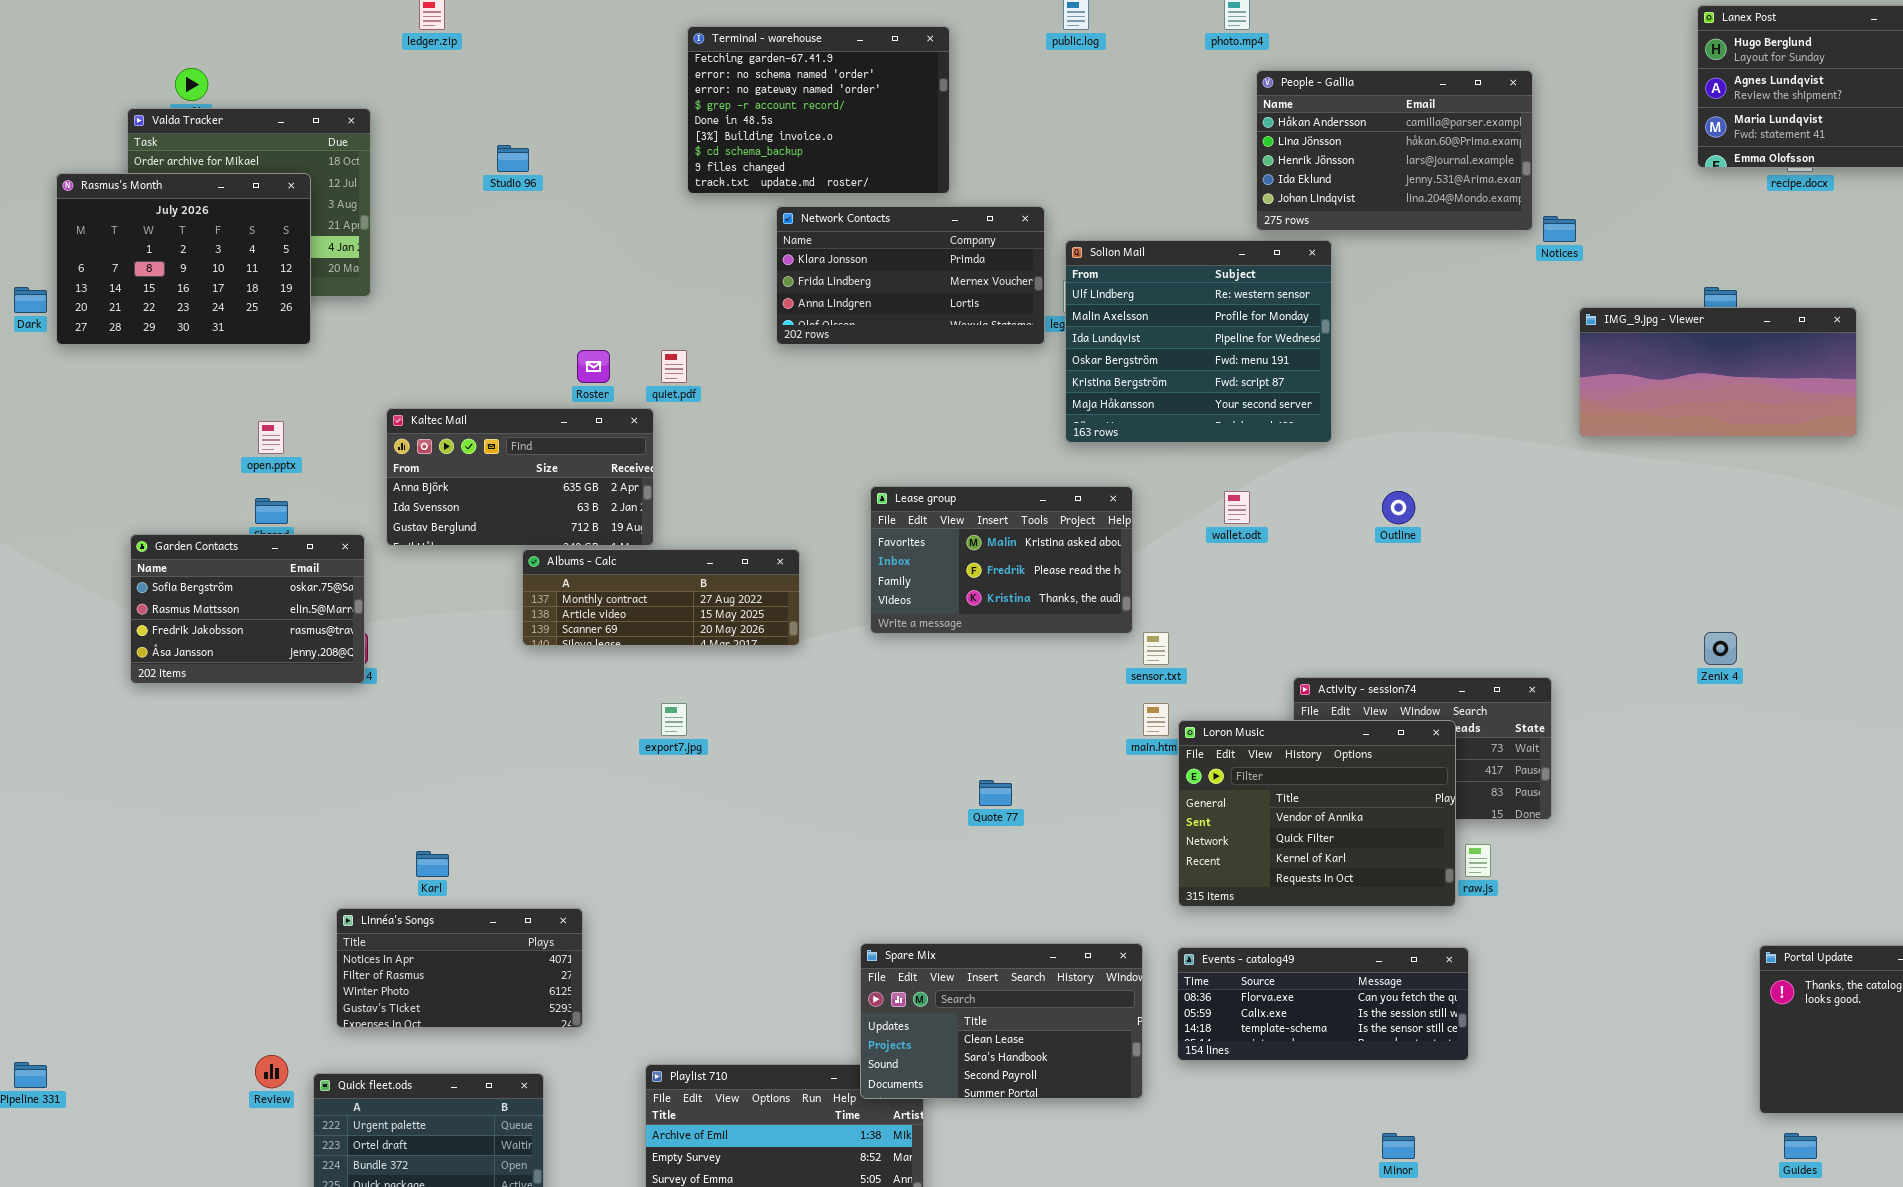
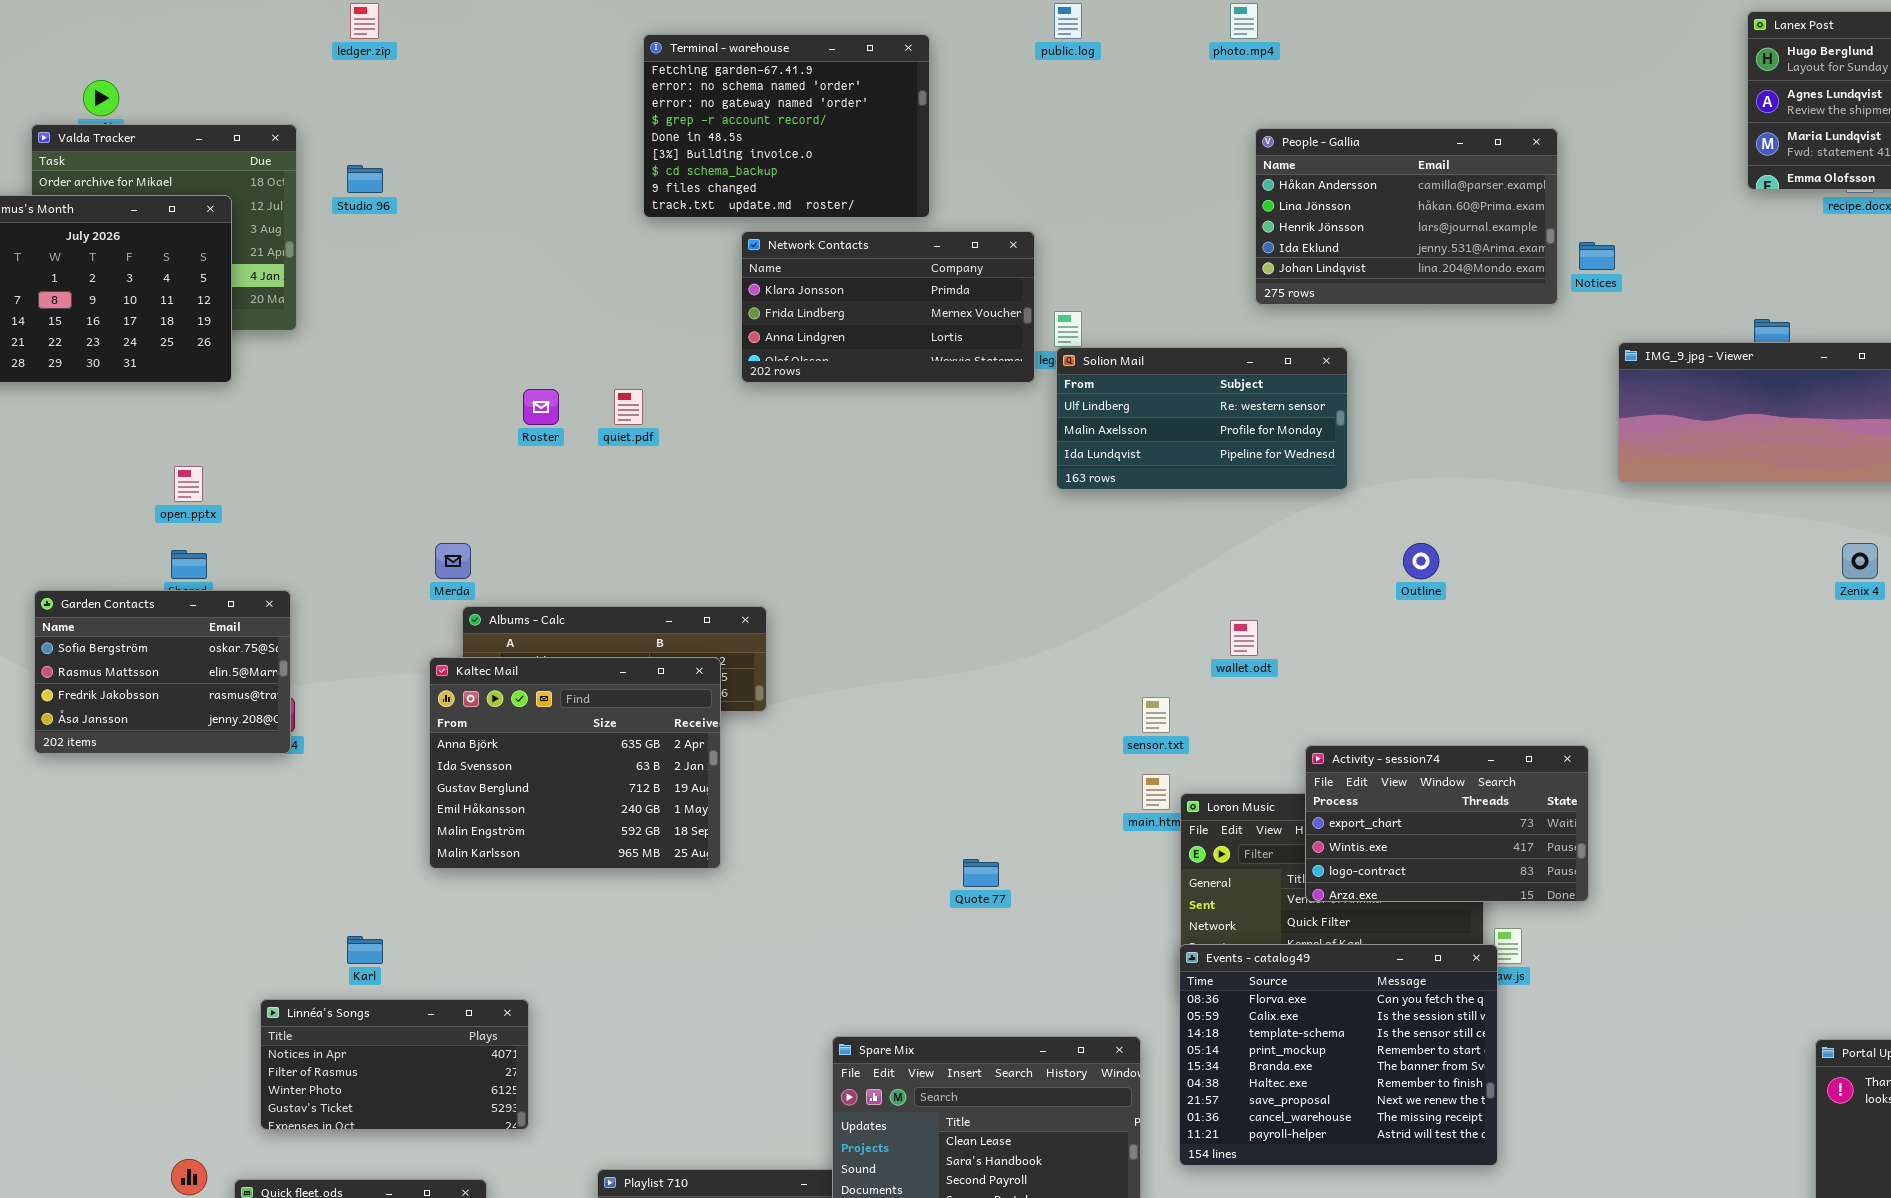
People - Gallia: [1256,70,1533,231] -> [1255,128,1558,305], moved
Studio 96: [497,145,529,172] -> [347,165,383,193], moved
Solion Mail: [1065,240,1332,443] -> [1056,347,1348,490], resized
Kaltec Mail: [386,408,654,546] -> [429,657,721,869], moved, resized
Lease group: [870,486,1133,634] -> none, closed
wallet.odt: [1224,491,1250,524] -> [1230,620,1258,656], moved
Zenix 4: [1704,632,1737,665] -> [1842,543,1878,579], moved
Activity - session74: [1293,677,1552,820] -> [1305,745,1589,902], raised
Events - catalog49: [1177,947,1469,1061] -> [1179,944,1498,1166], resized

